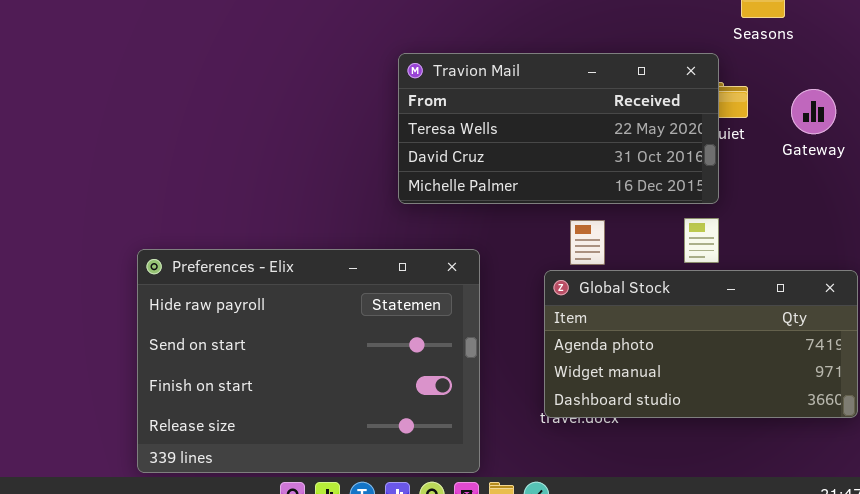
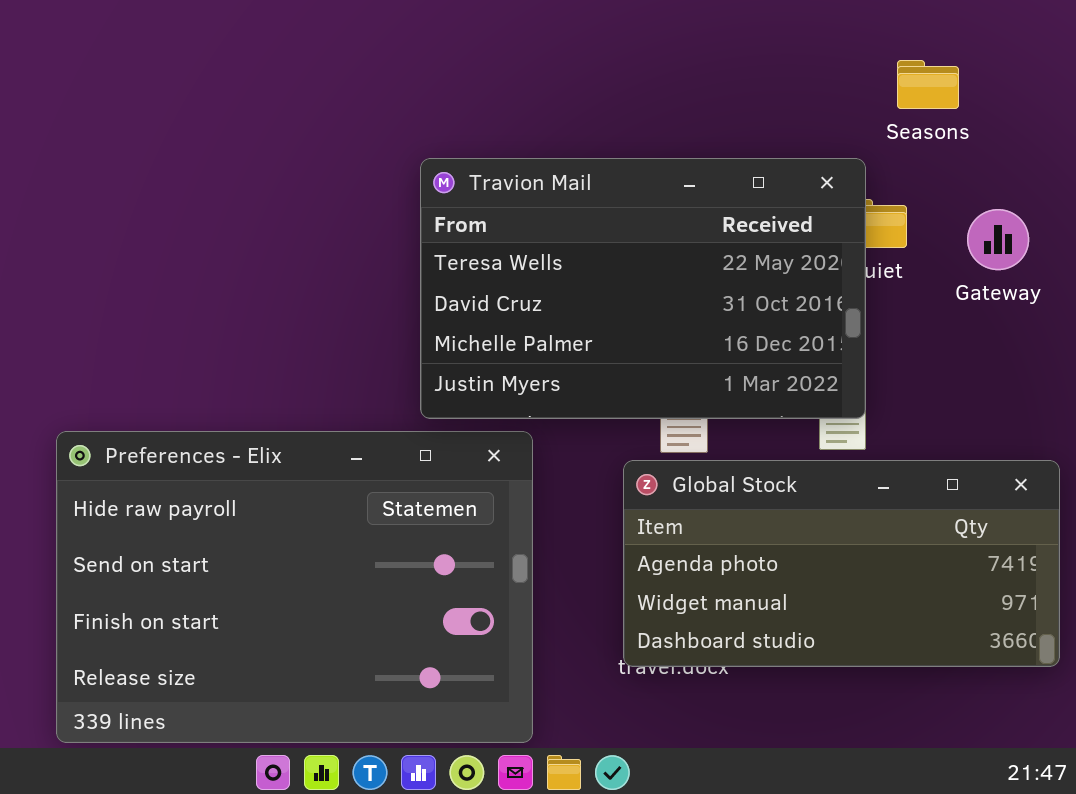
Travion Mail: [398,53,719,204] -> [420,158,866,419], resized

